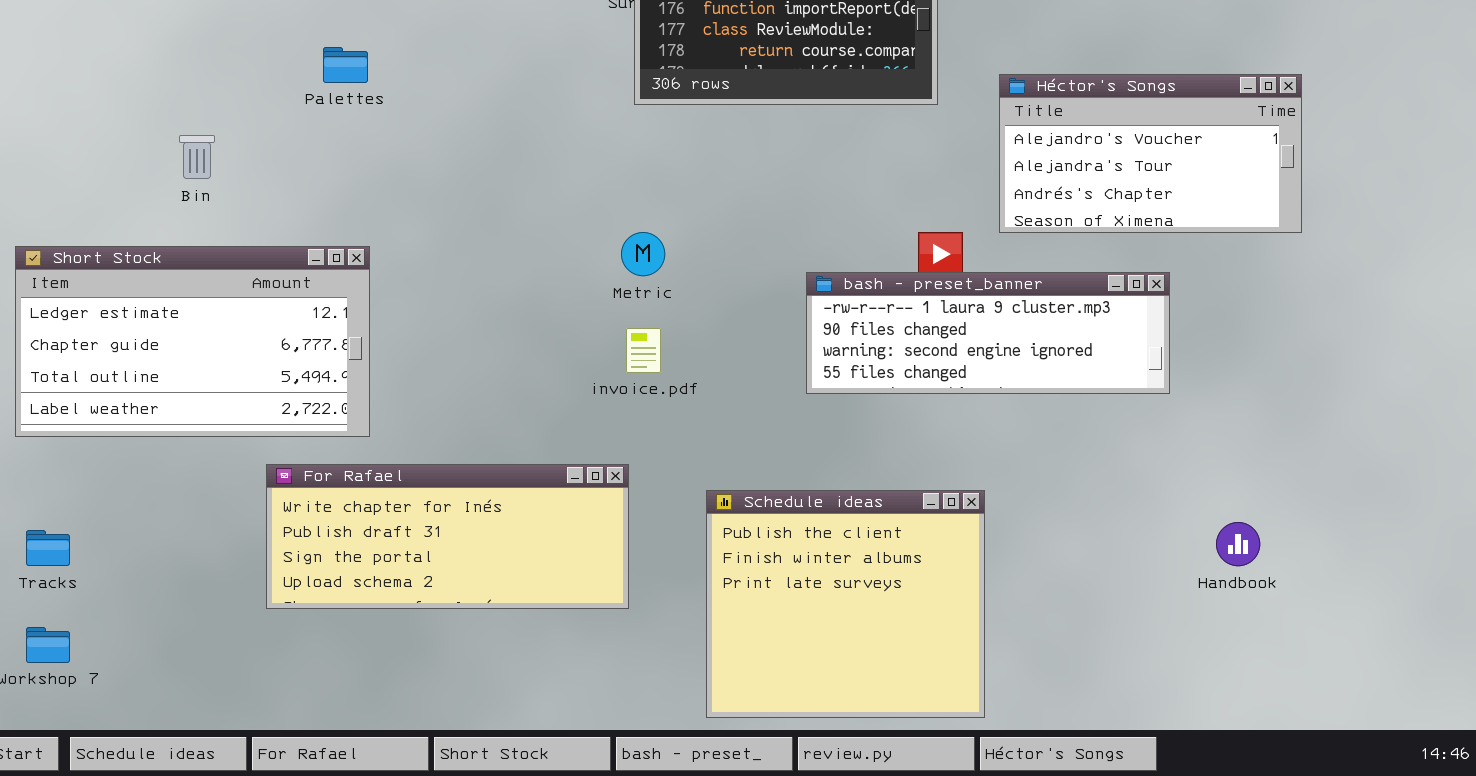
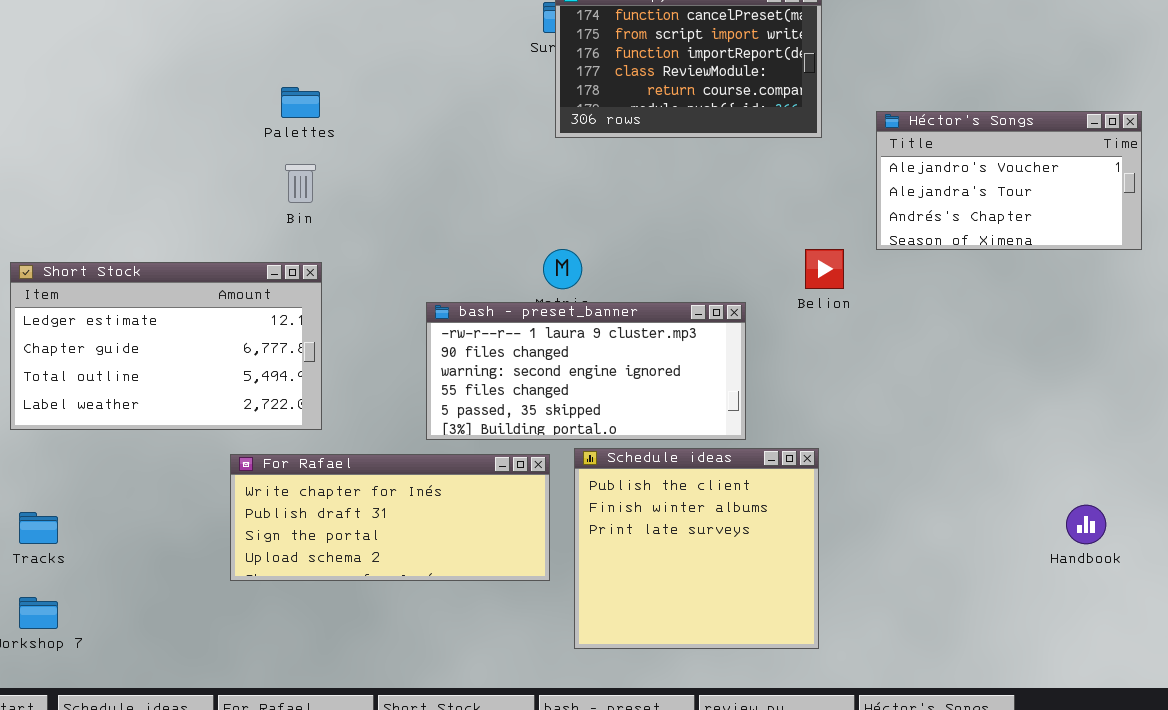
Bin: [179,135,215,179] -> [285,164,316,203], moved
bash - preset_banner: [806,272,1170,394] -> [426,302,746,440], moved, resized
Schedule ideas: [706,490,985,718] -> [574,448,819,649], moved

